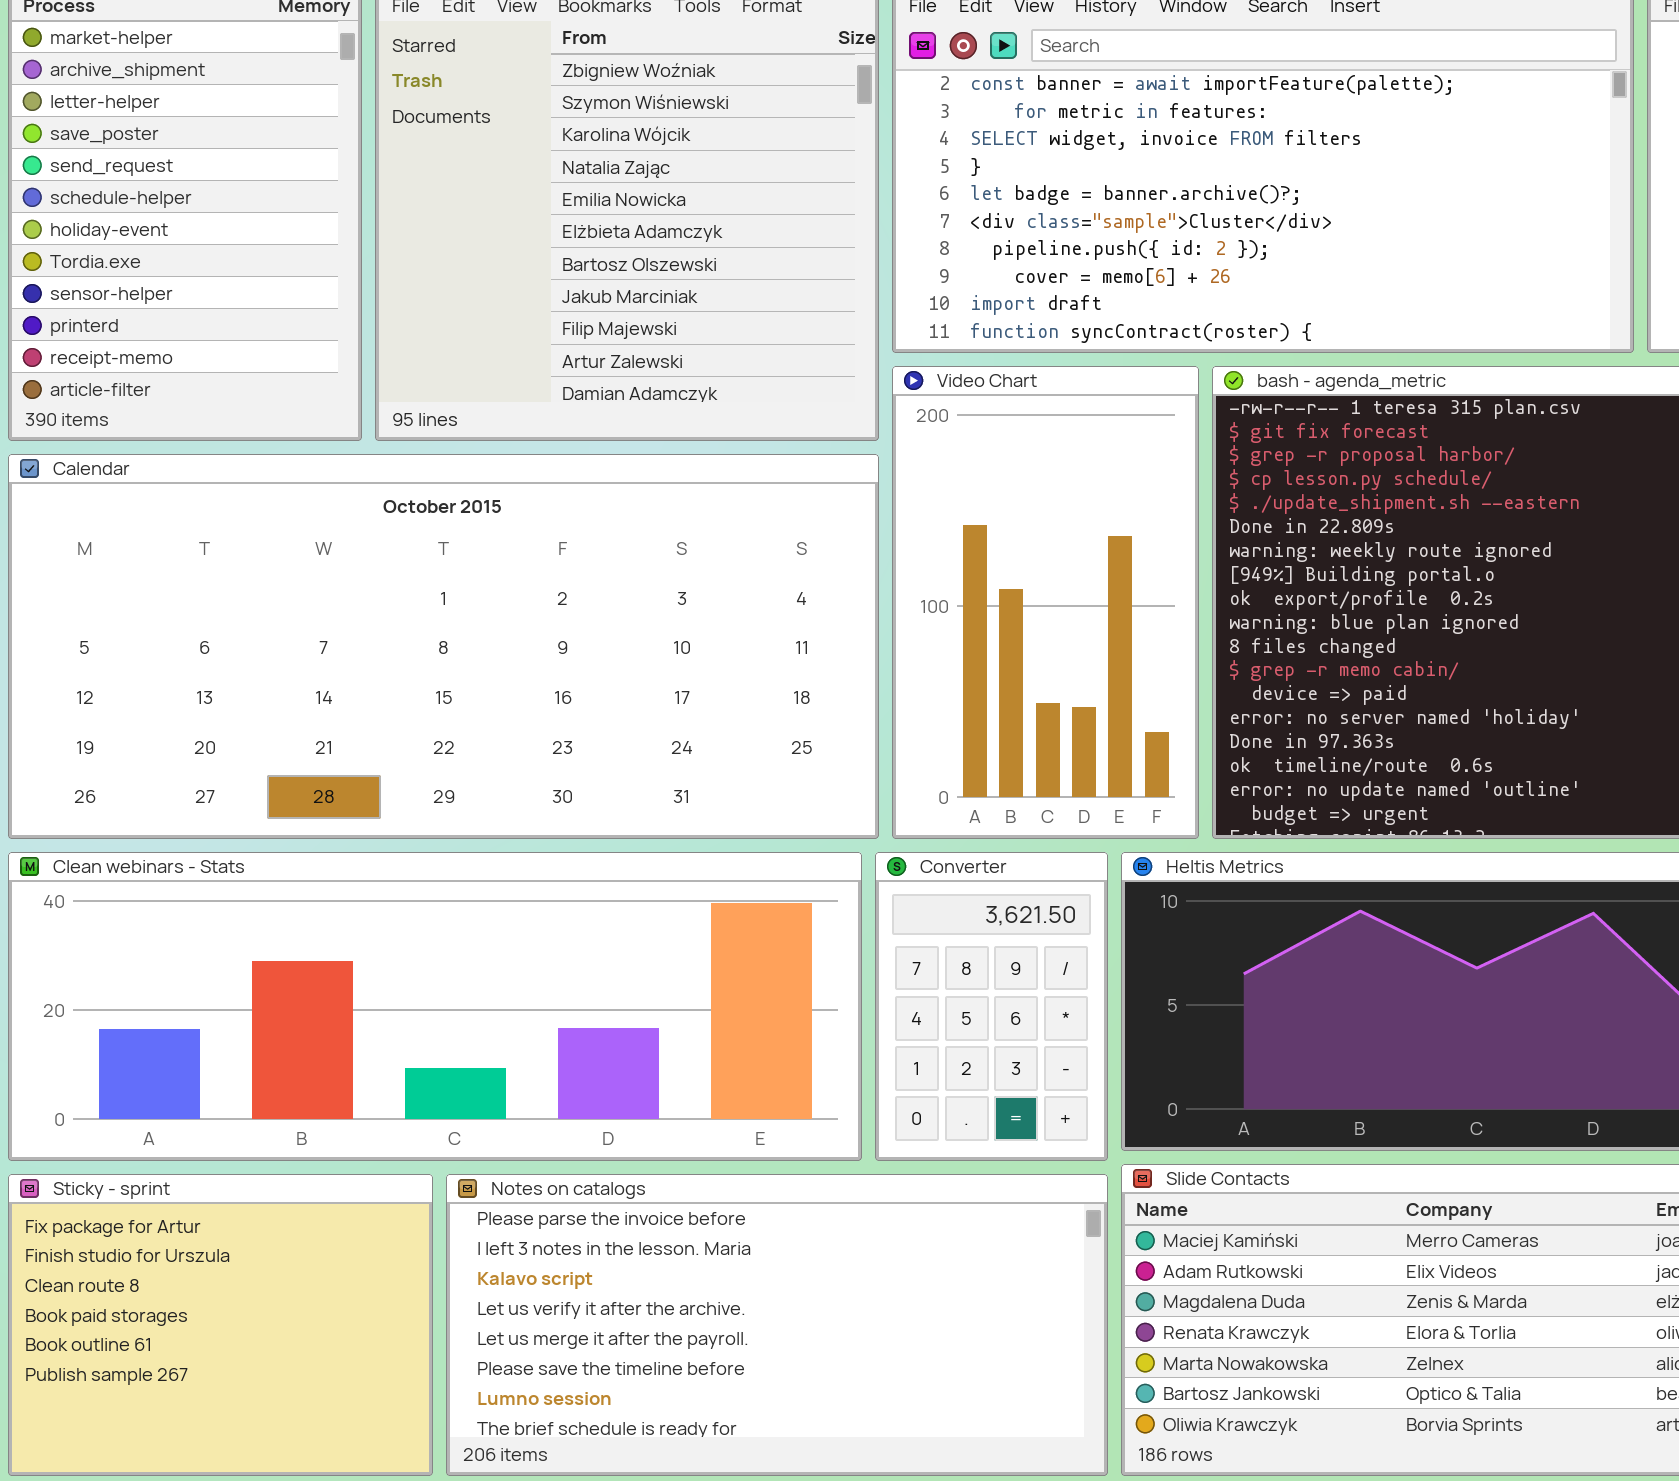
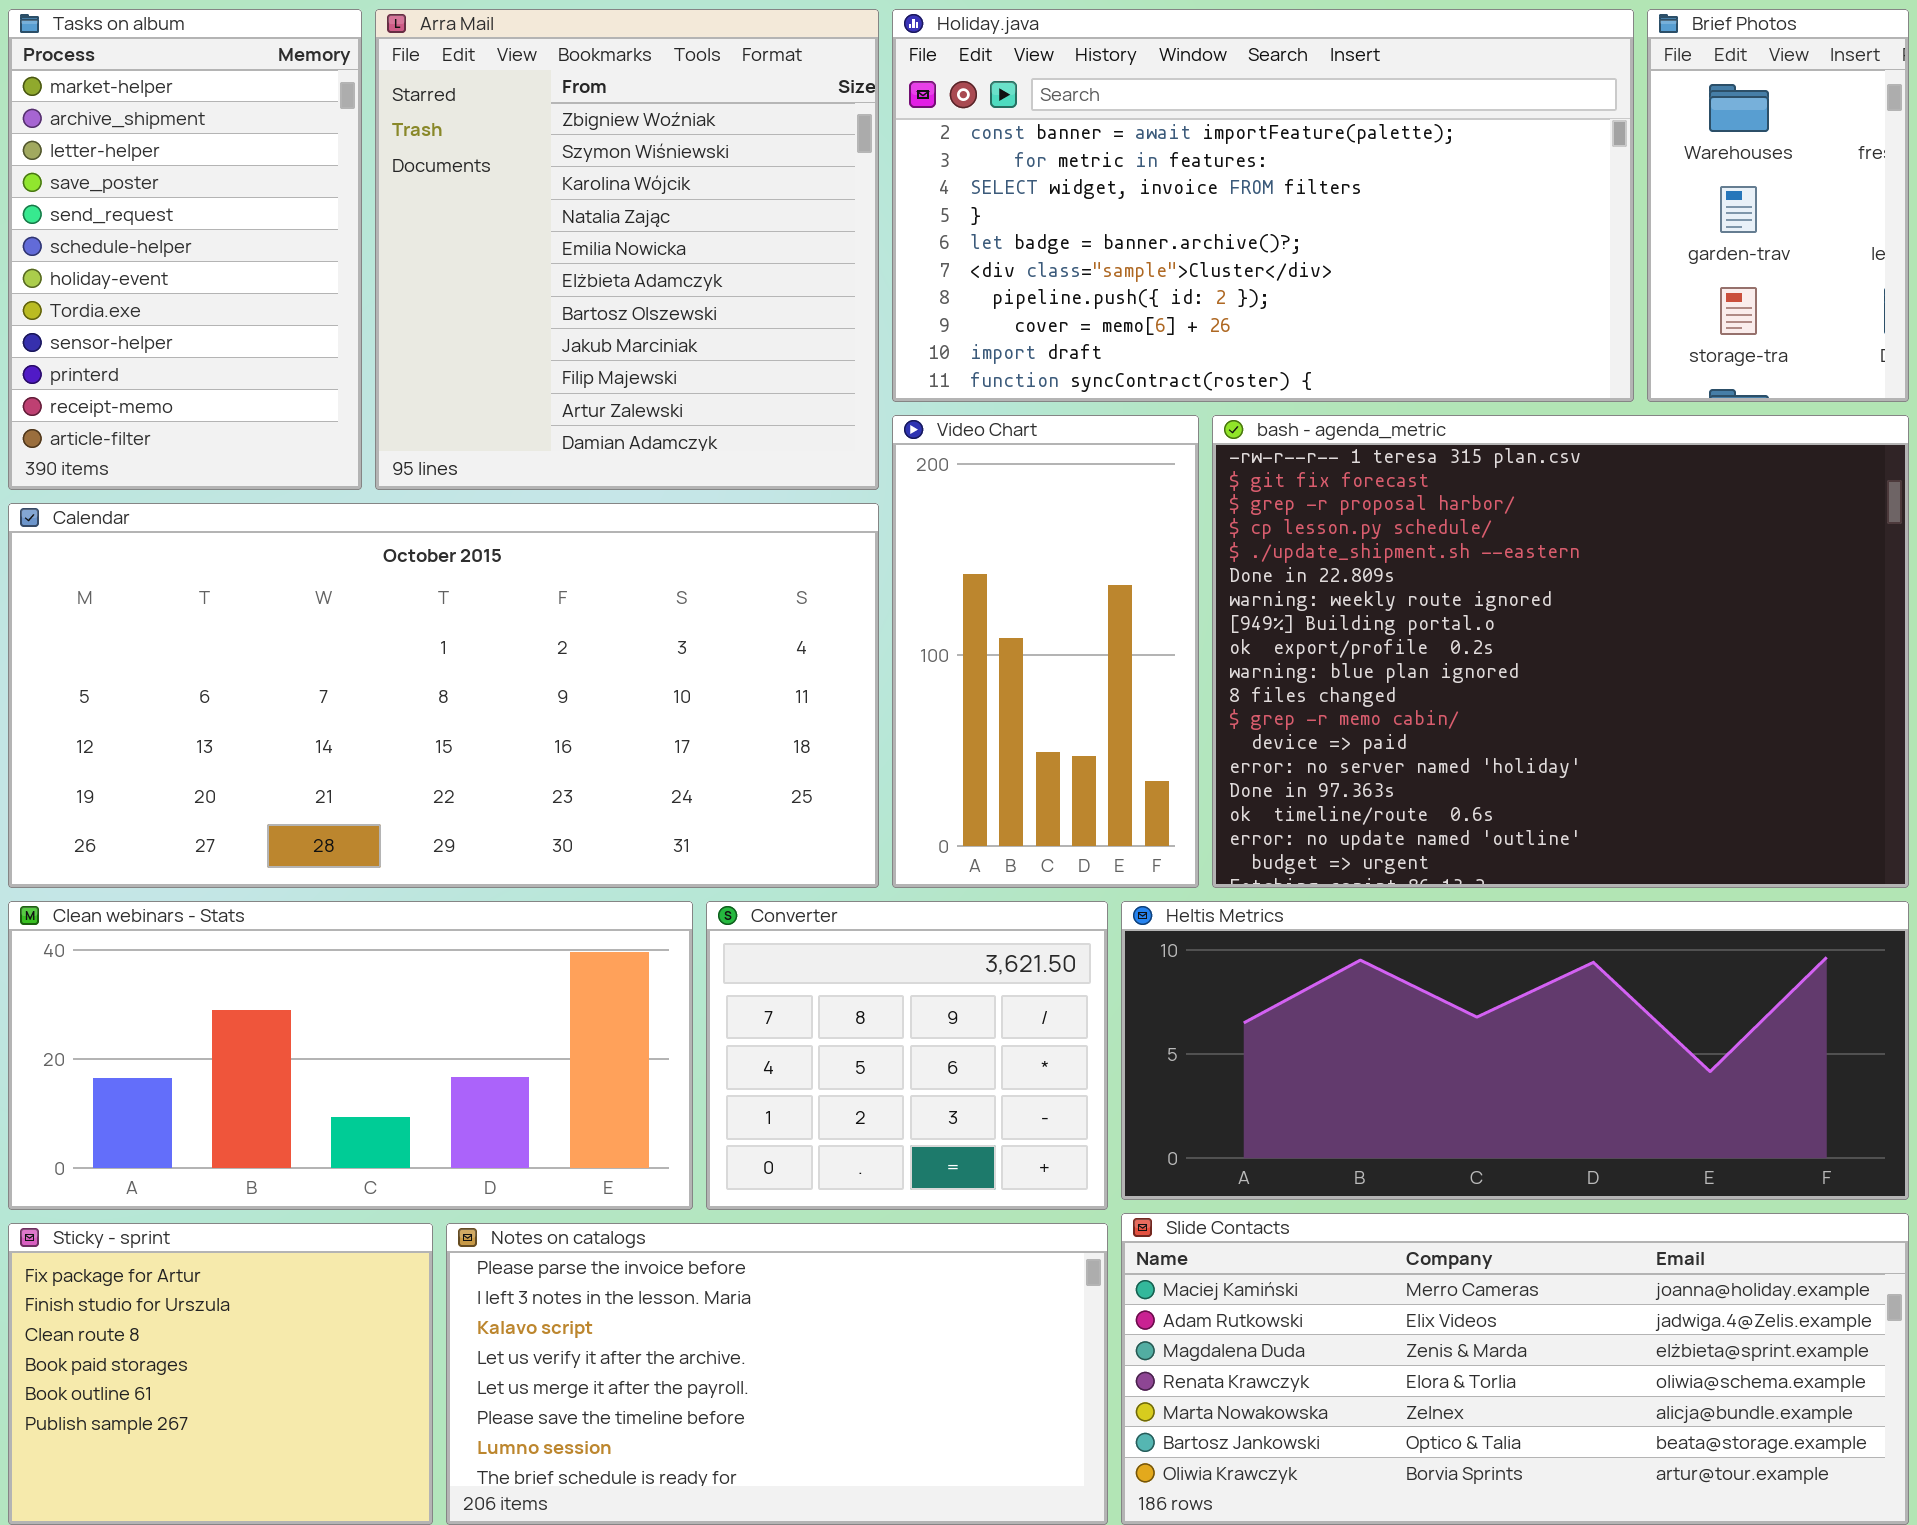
Clean webinars - Stats: [8,852,862,1161] -> [8,901,693,1210], resized
Converter: [875,852,1108,1161] -> [706,901,1108,1210], resized

